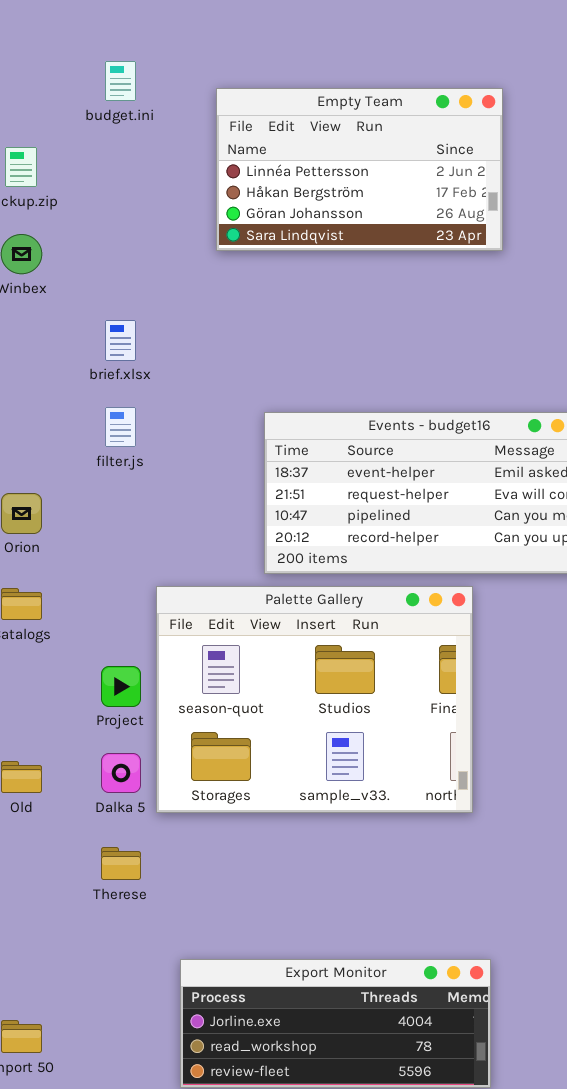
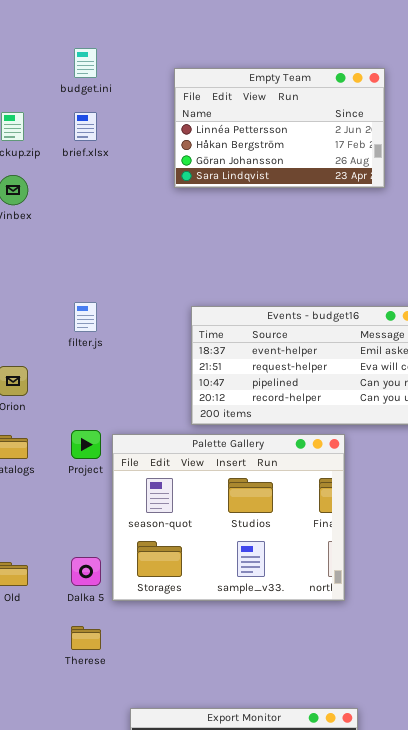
Empty Team: [216,88,503,251] -> [174,68,385,188], moved
brief.xlsx: [105,320,136,361] -> [74,112,97,141], moved
Project: [101,666,141,707] -> [71,430,101,459], moved

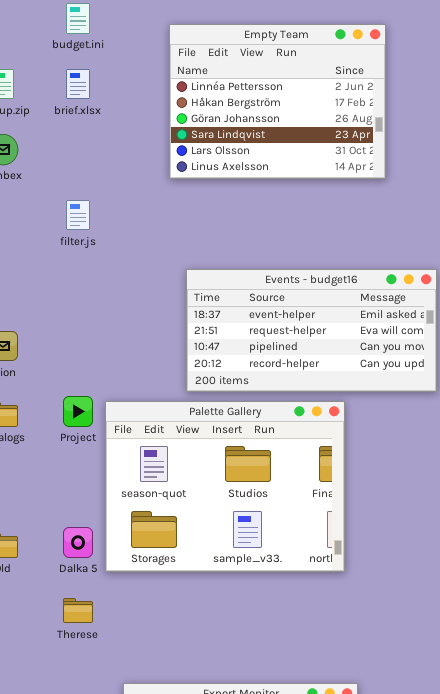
Empty Team: [174,68,385,188] -> [169,24,386,179], resized
filter.js: [74,302,97,332] -> [66,200,90,230], moved

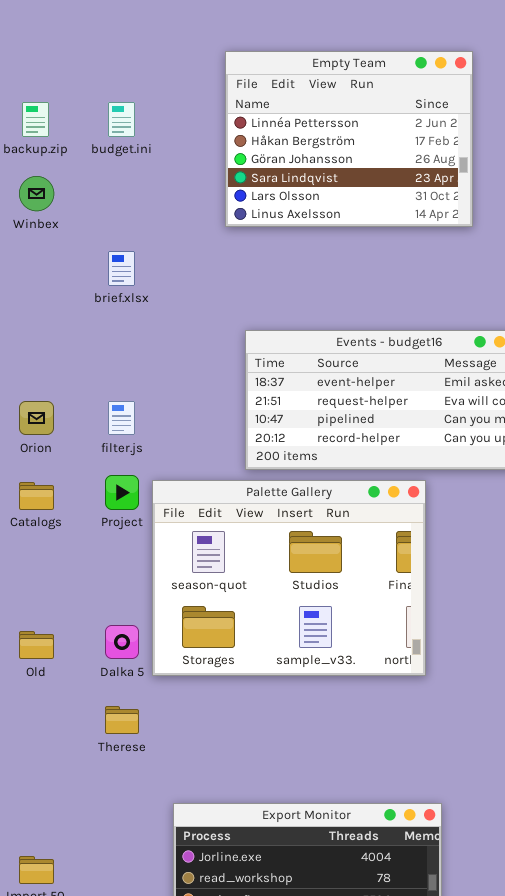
budget.ini: [66,3,90,34] -> [108,102,135,137], moved
brief.xlsx: [66,69,90,99] -> [108,251,135,286], moved
filter.js: [66,200,90,230] -> [108,401,135,435], moved

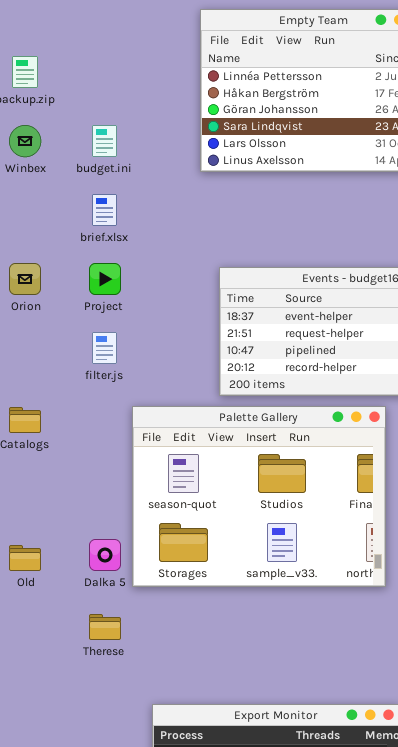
budget.ini: [108,102,135,137] -> [92,125,117,157], moved
Orion: [19,401,54,435] -> [9,263,41,295], moved
Project: [105,475,139,510] -> [89,263,121,295], moved

